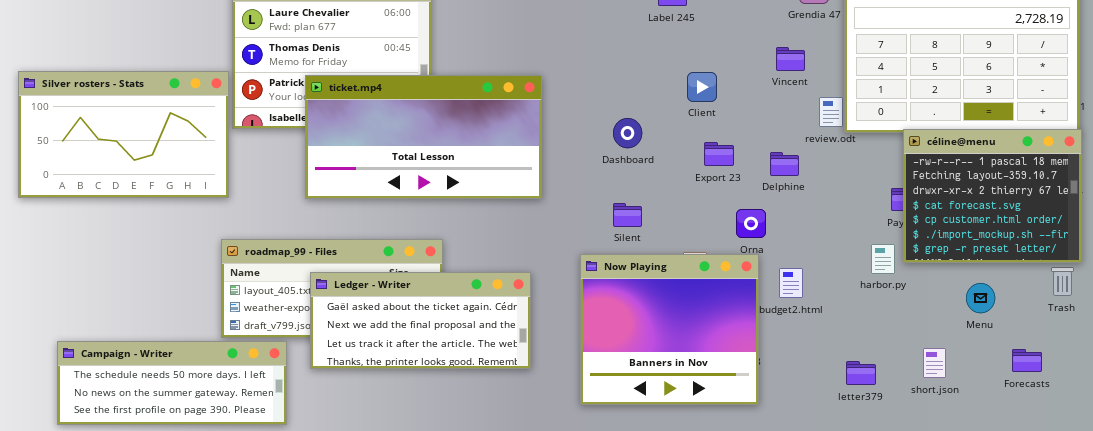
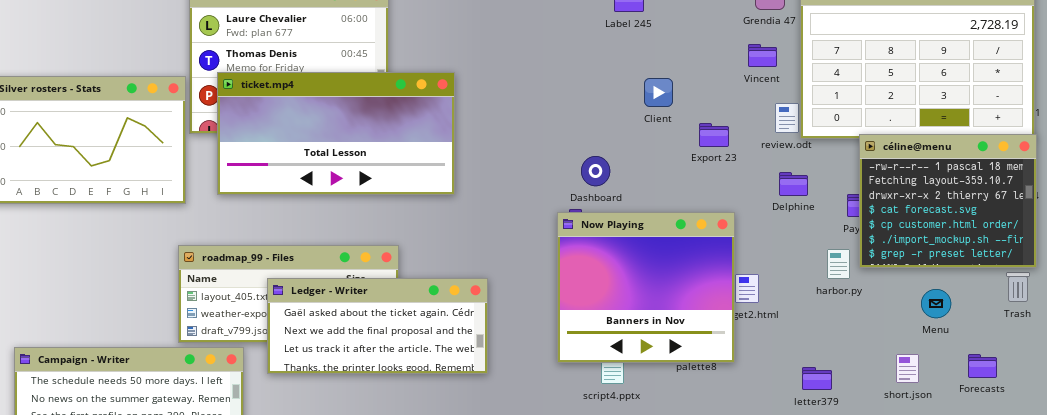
Vincent: [776,47,805,71] -> [748,44,777,67], moved
ticket.mp4: [305,75,542,199] -> [217,72,455,195], moved
Dashboard: [613,118,642,148] -> [581,156,610,186], moved
Export 23: [704,142,734,166] -> [699,123,729,147], moved
Delphine: [770,152,799,176] -> [779,172,808,196], moved
Now Playing: [580,254,759,405] -> [557,212,735,363], moved
short.json: [923,348,946,378] -> [896,354,919,383], moved

